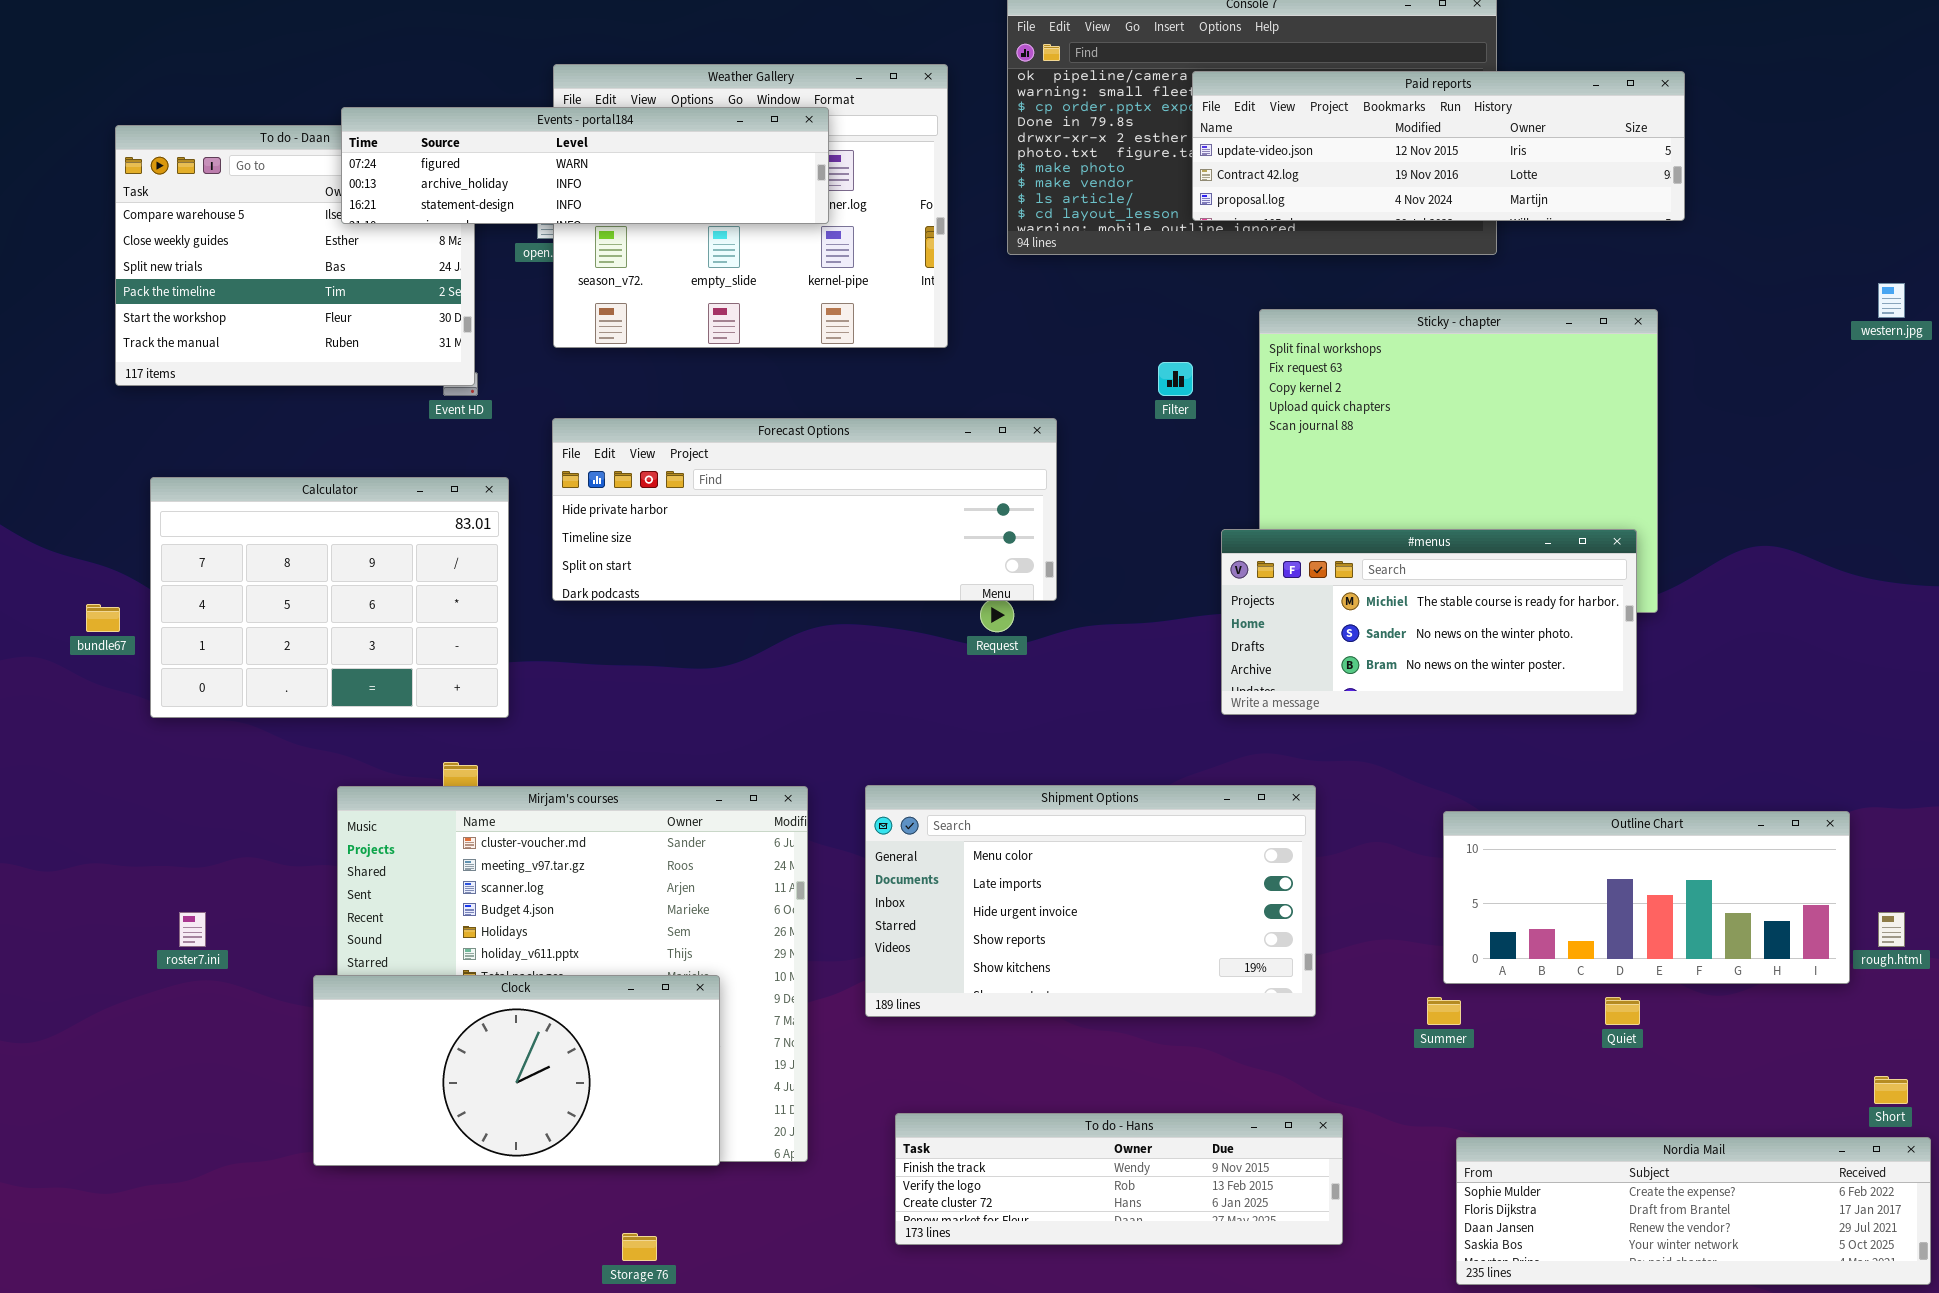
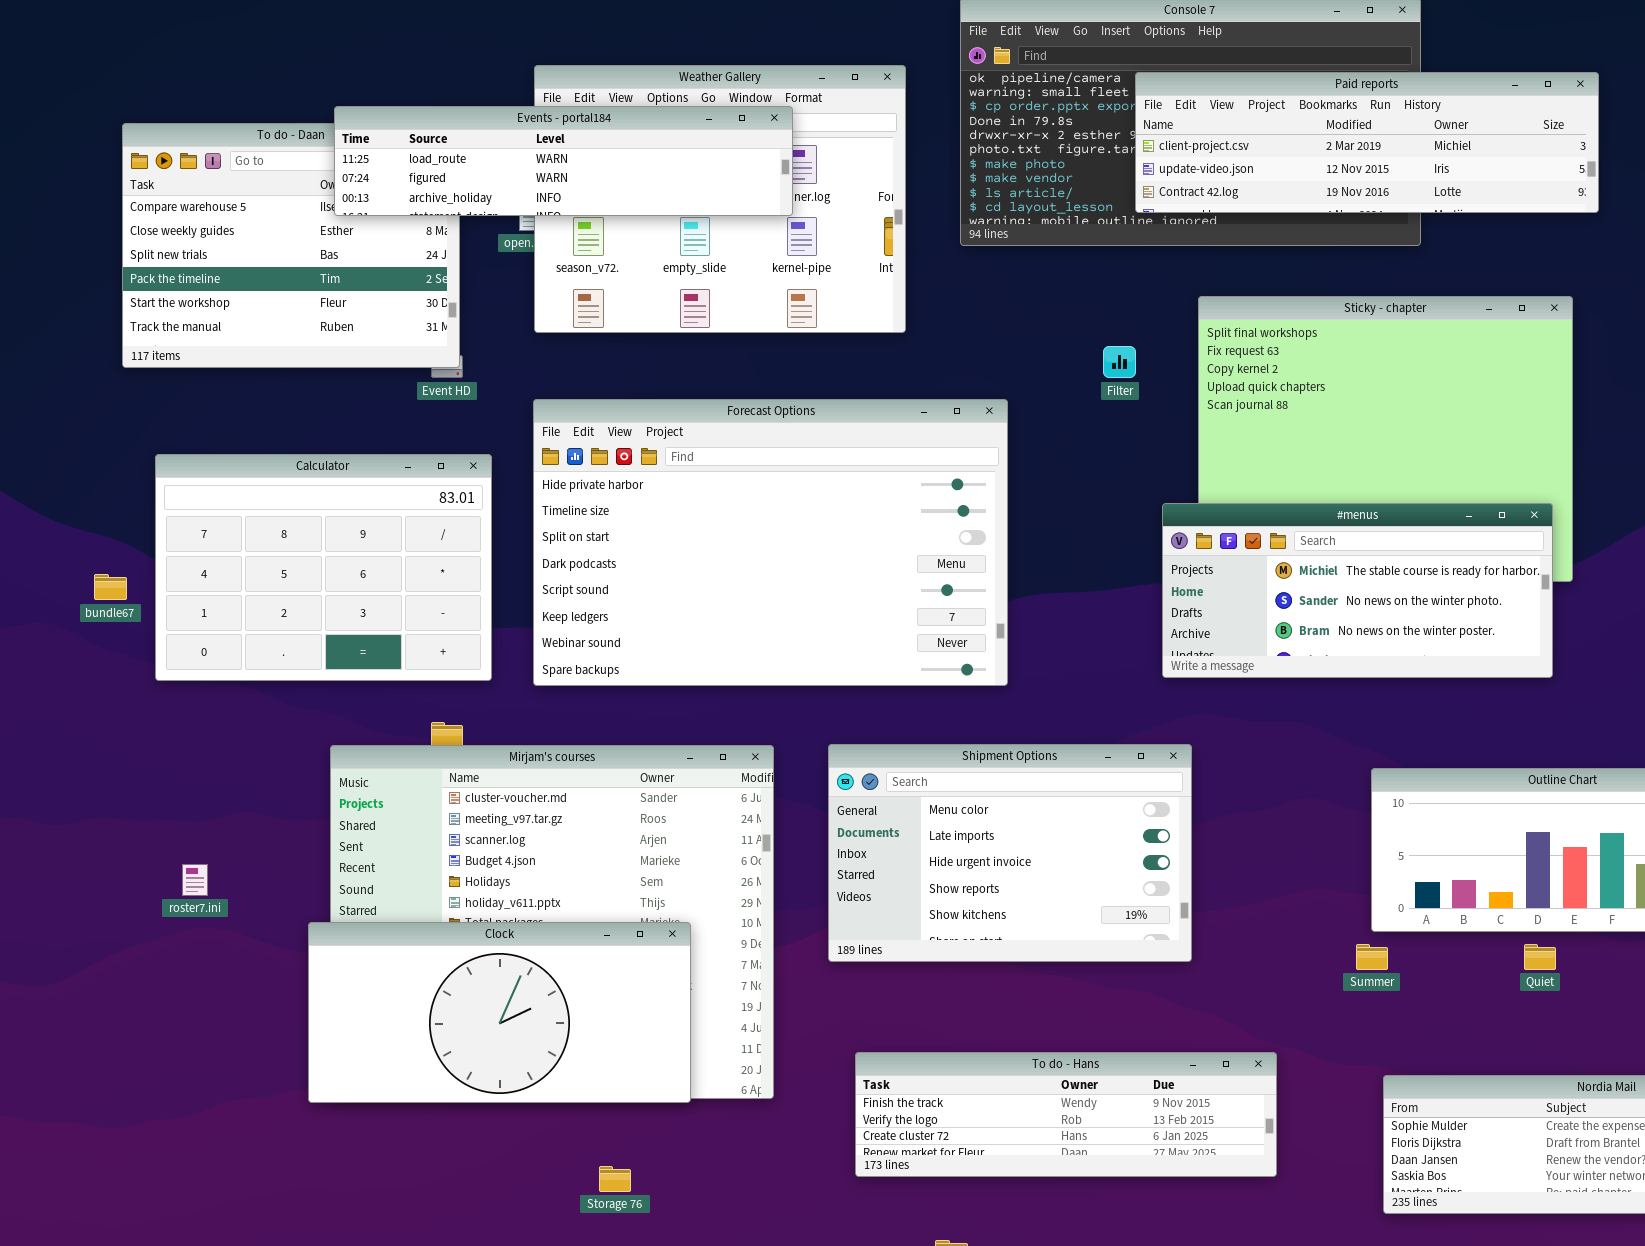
Paid reports: [1192,71,1685,221] -> [1135,72,1599,213], scrolled up 1 row
Events - portal184: [341,107,829,224] -> [334,106,793,216], scrolled up 1 row
Forecast Options: [552,418,1057,601] -> [533,399,1008,686], resized
Shipment Options: [865,785,1316,1017] -> [828,744,1192,962], resized

